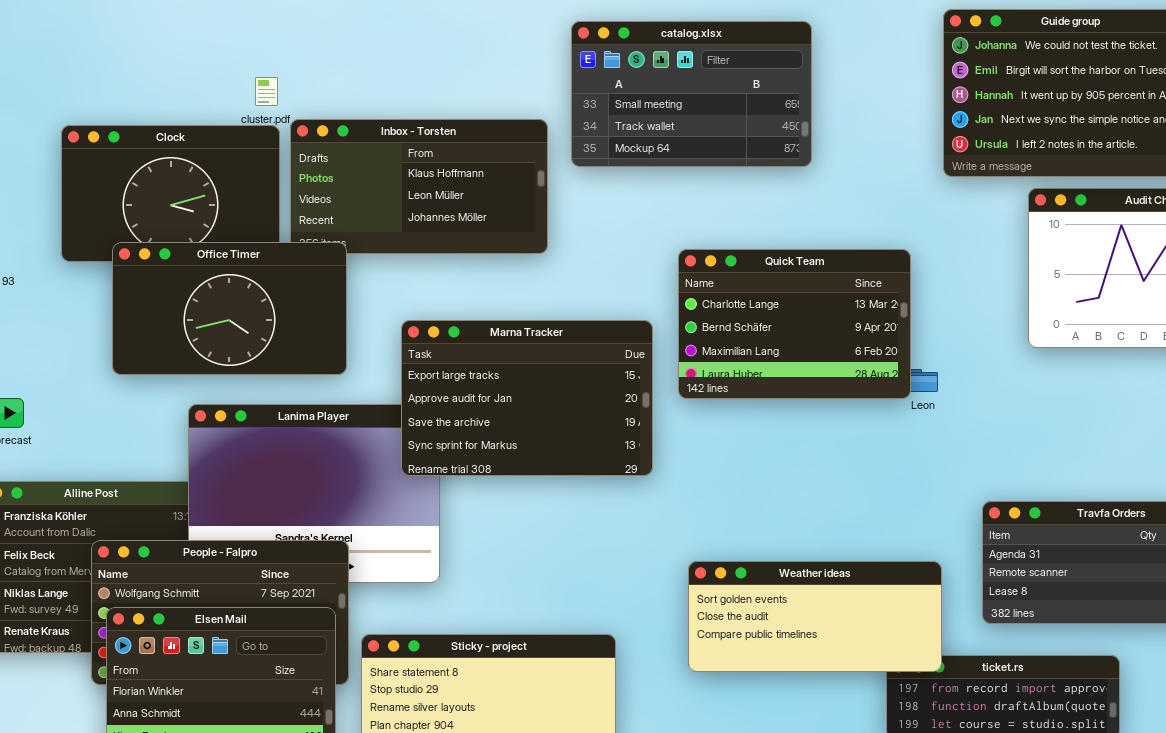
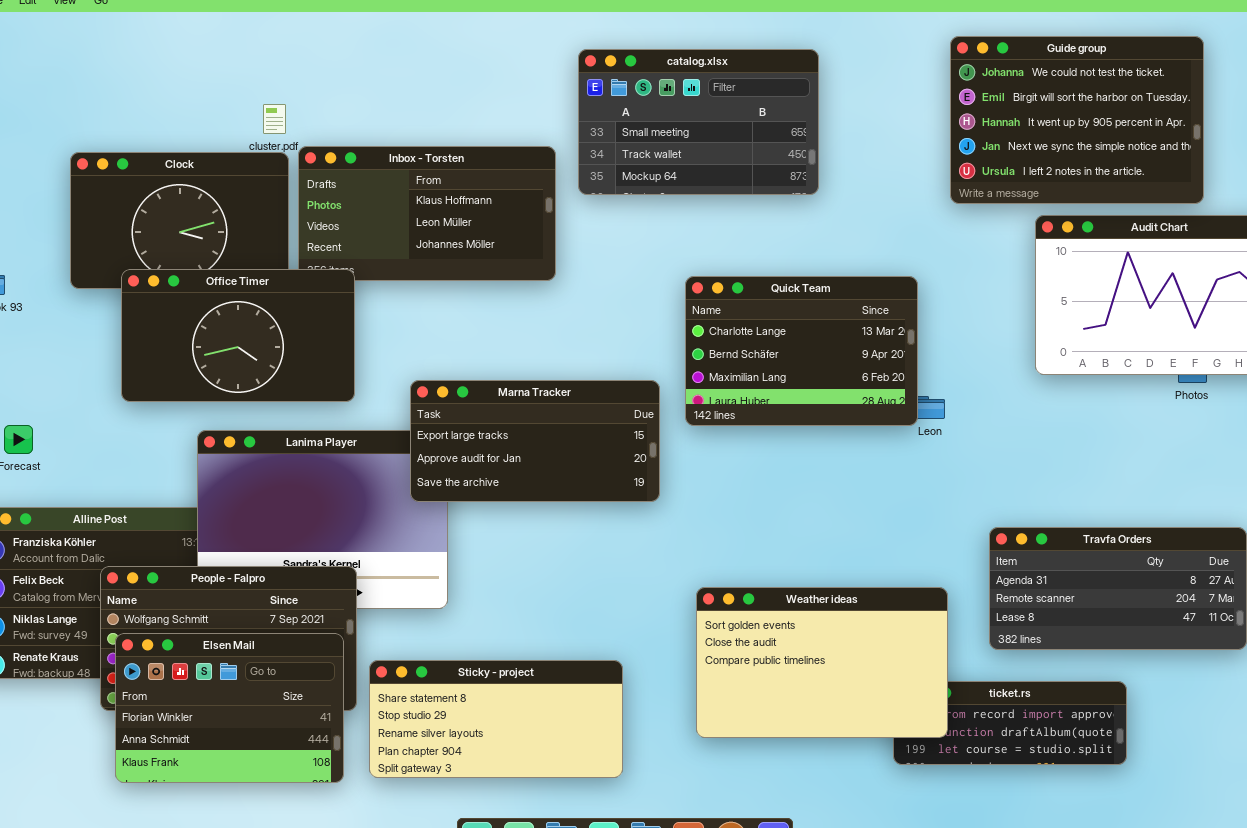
Marna Tracker: [401,320,653,476] -> [410,380,660,502], resized
Weather ideas: [688,561,942,672] -> [696,587,948,738], resized

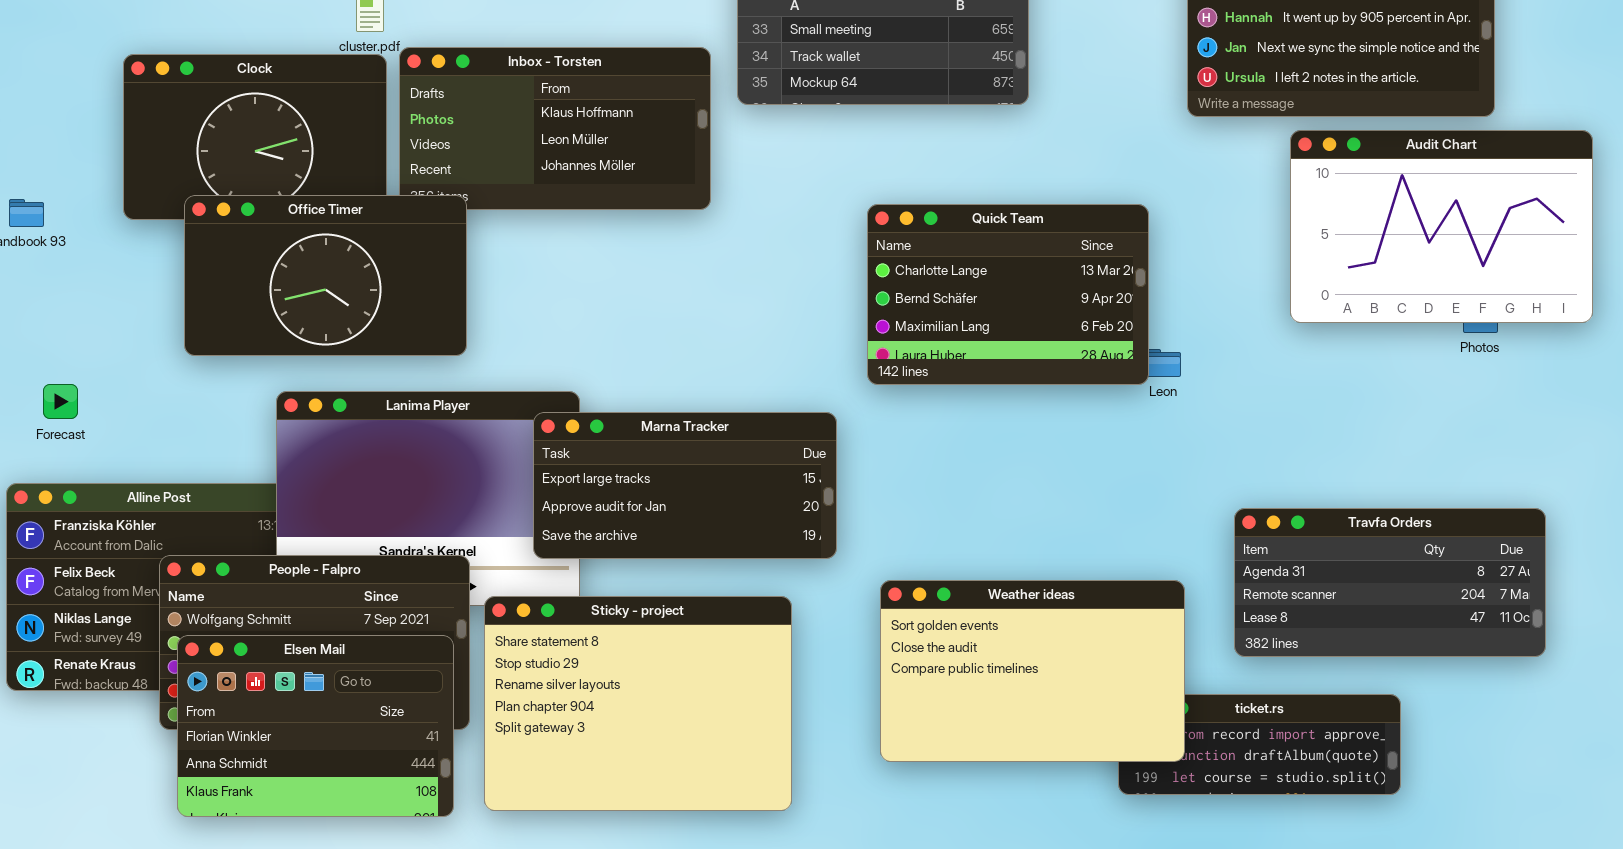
Marna Tracker: [410,380,660,502] -> [533,412,837,559], moved
Sticky - project: [369,660,623,778] -> [484,596,792,811], resized

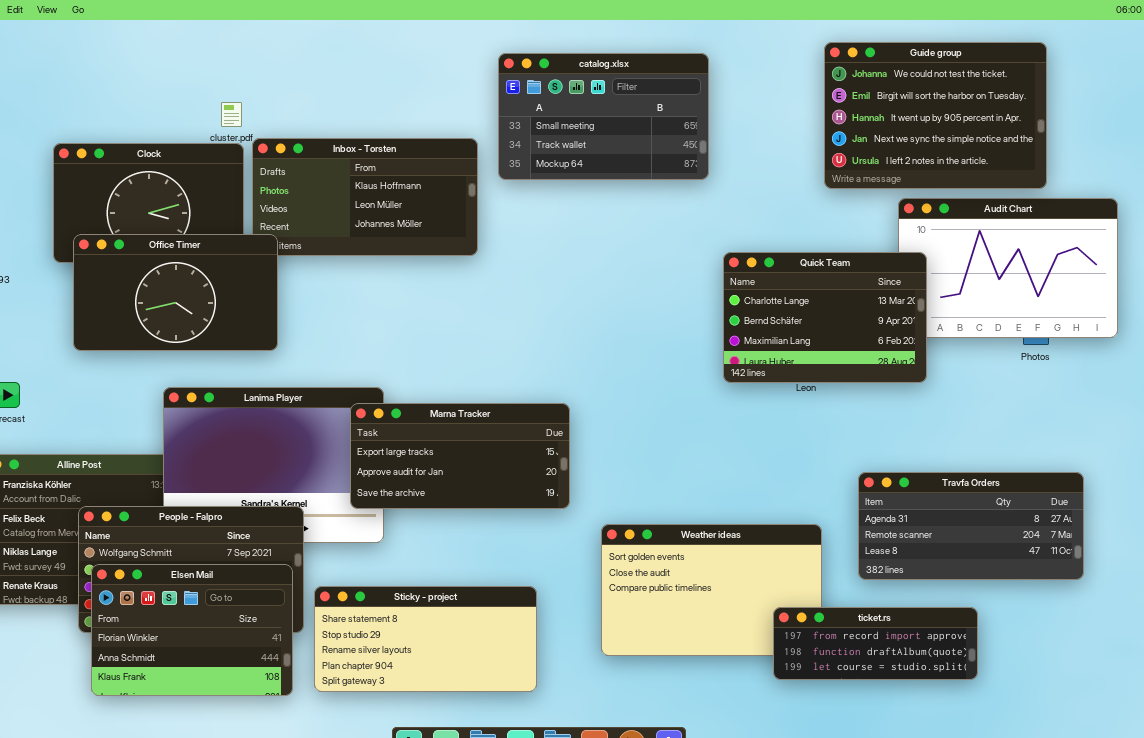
Office Timer: [184,195,467,356] -> [73,234,278,351], moved
Quick Team: [867,204,1149,385] -> [723,252,927,383], moved
Sticky - project: [484,596,792,811] -> [314,586,537,692], resized
ticket.rs: [1118,694,1401,795] -> [773,607,978,680], raised

